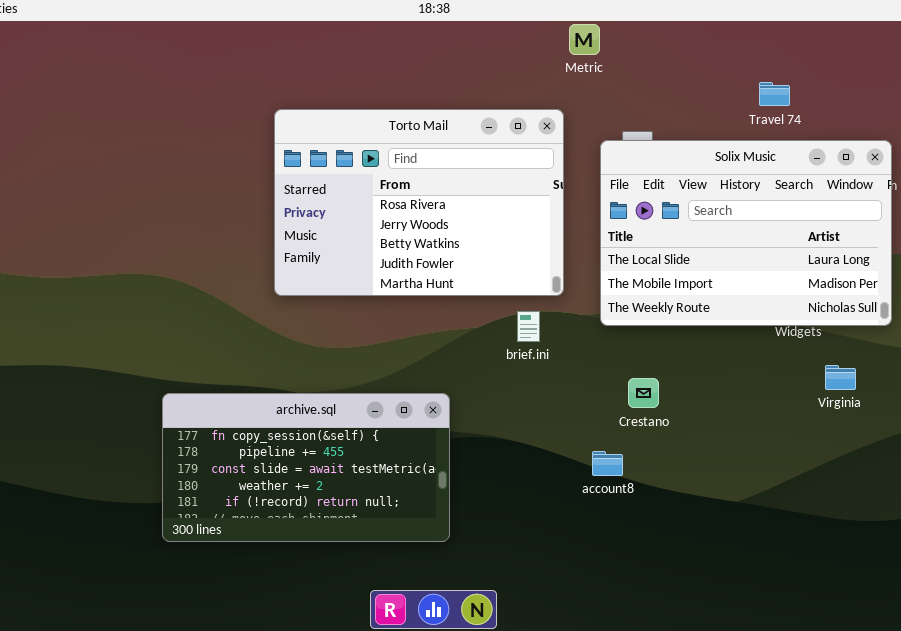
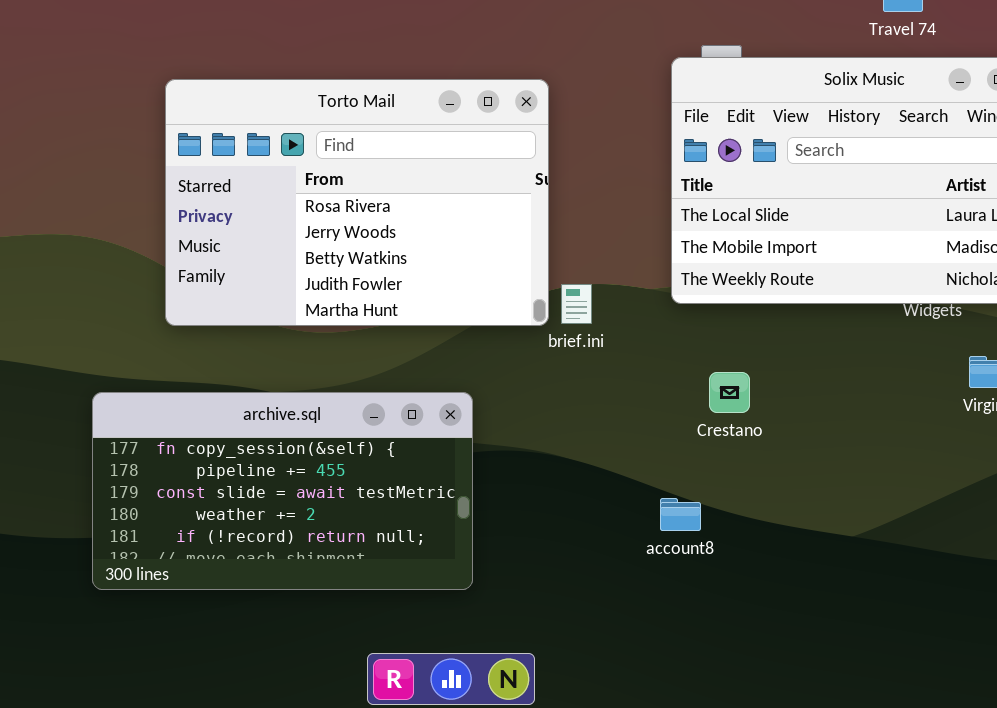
Torto Mail: [274,109,564,296] -> [165,79,549,326], moved
account8: [592,451,623,476] -> [660,498,701,531], moved

